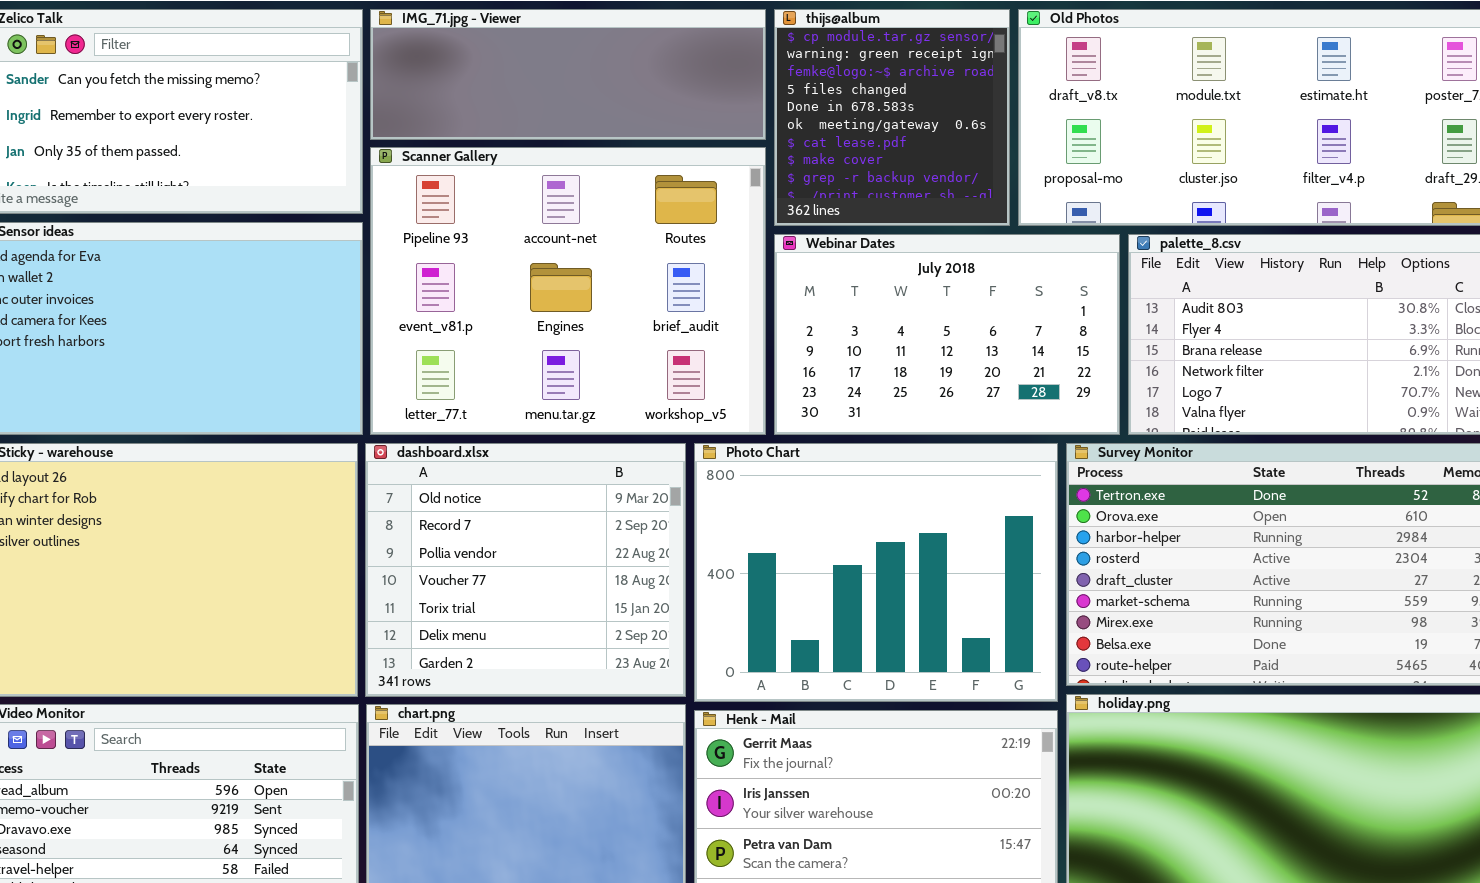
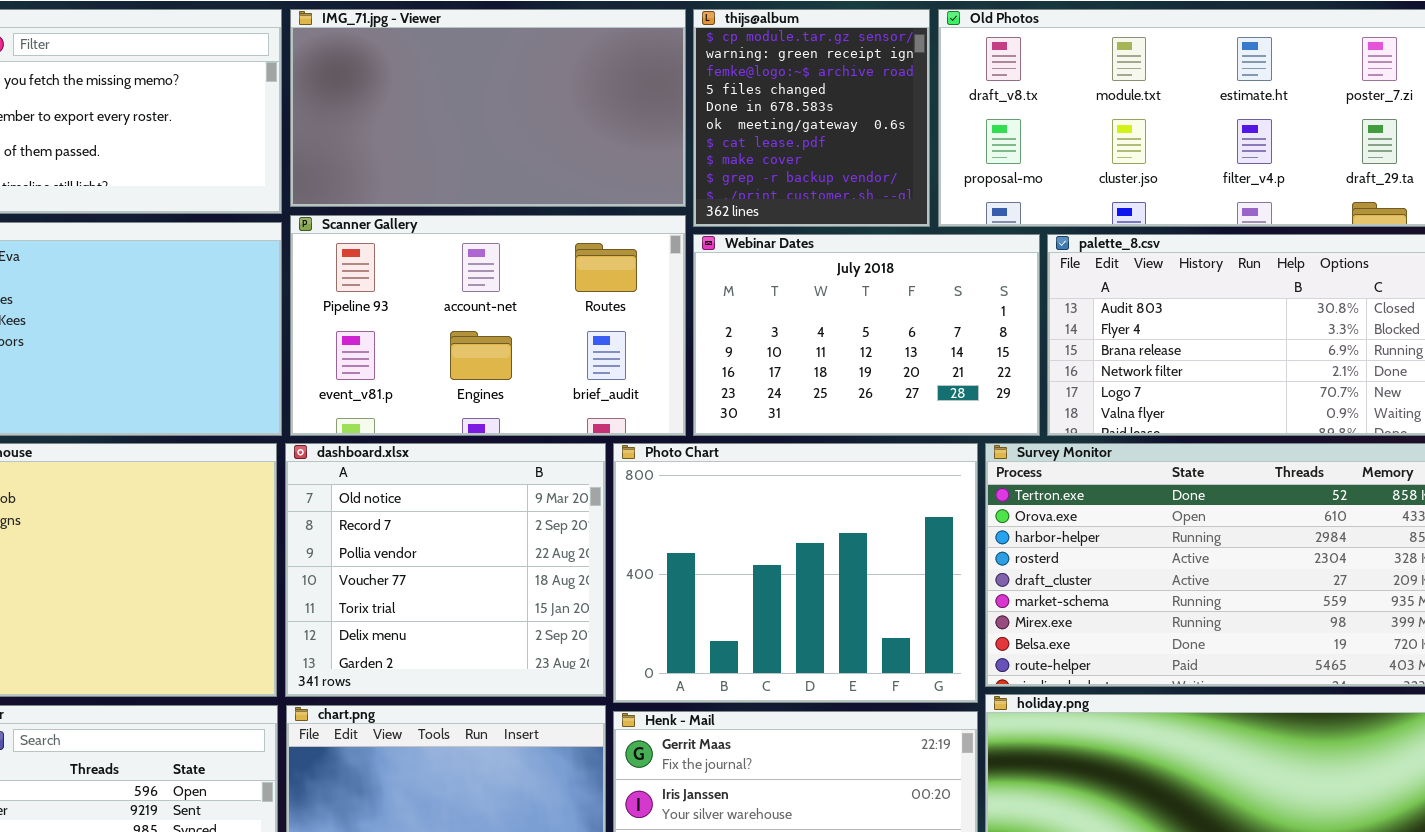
IMG_71.jpg - Viewer: [370,9,766,140] -> [290,9,686,207], resized
Scanner Gallery: [370,147,766,435] -> [290,215,686,436], resized

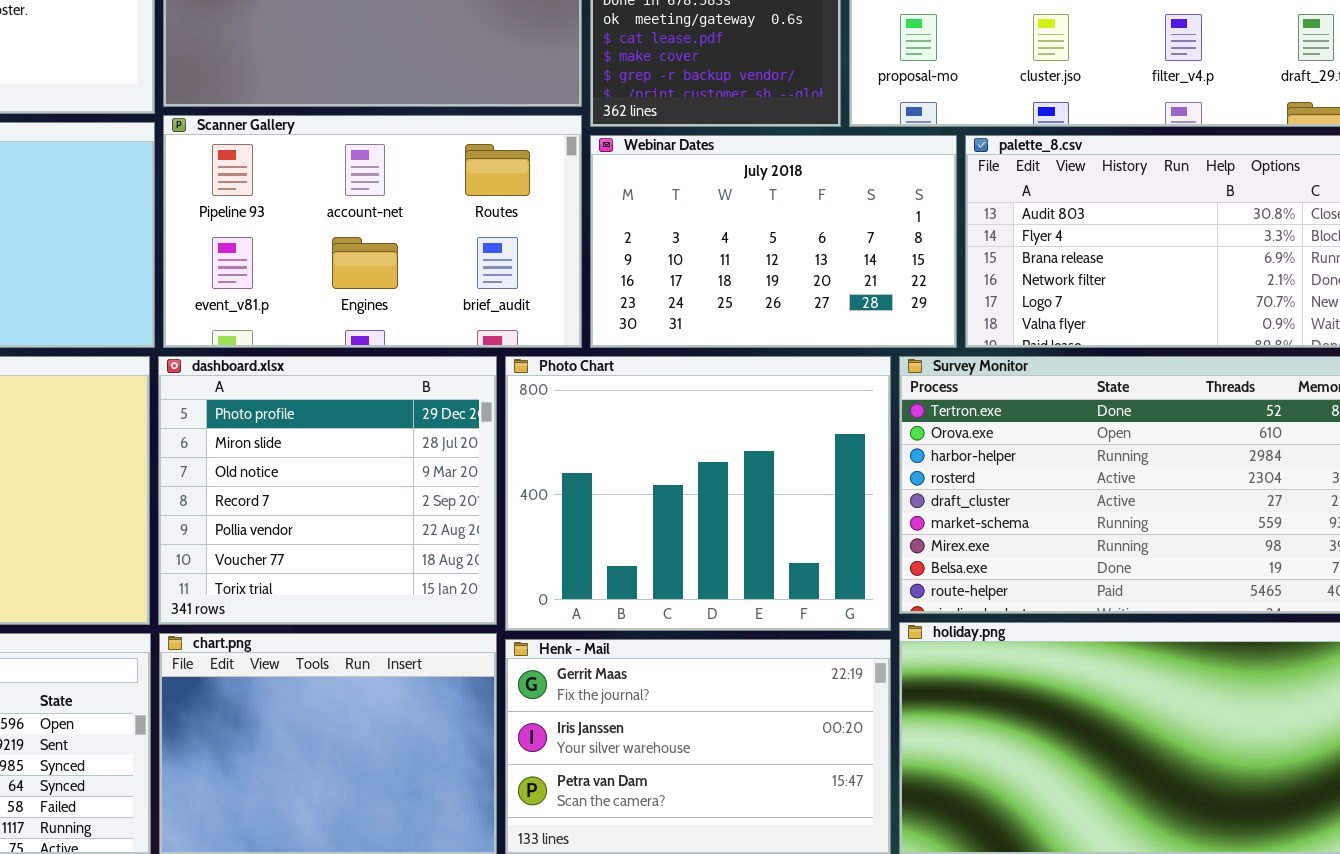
dashboard.xlsx: [285,443,606,697] -> [158,356,497,625], scrolled up 2 rows

